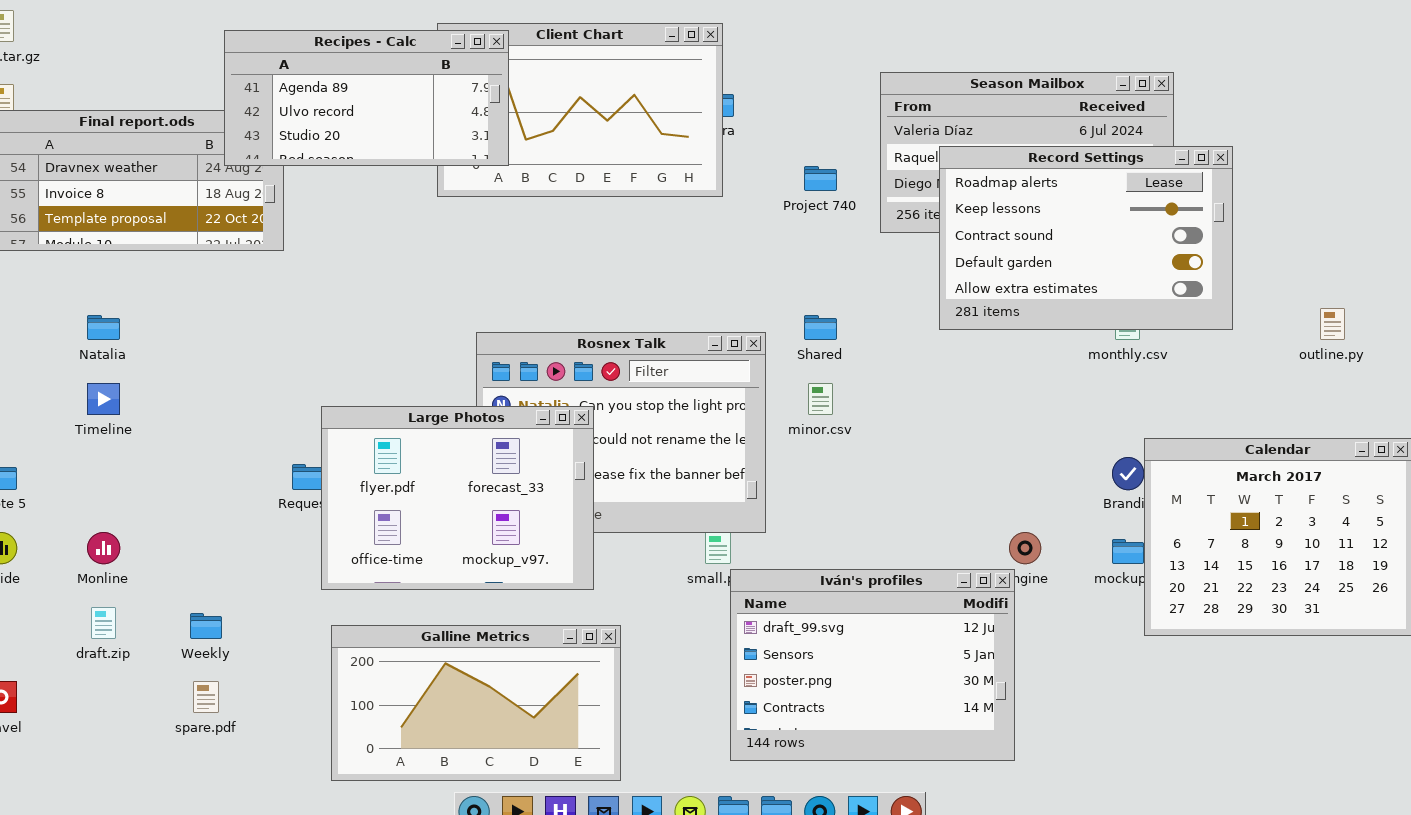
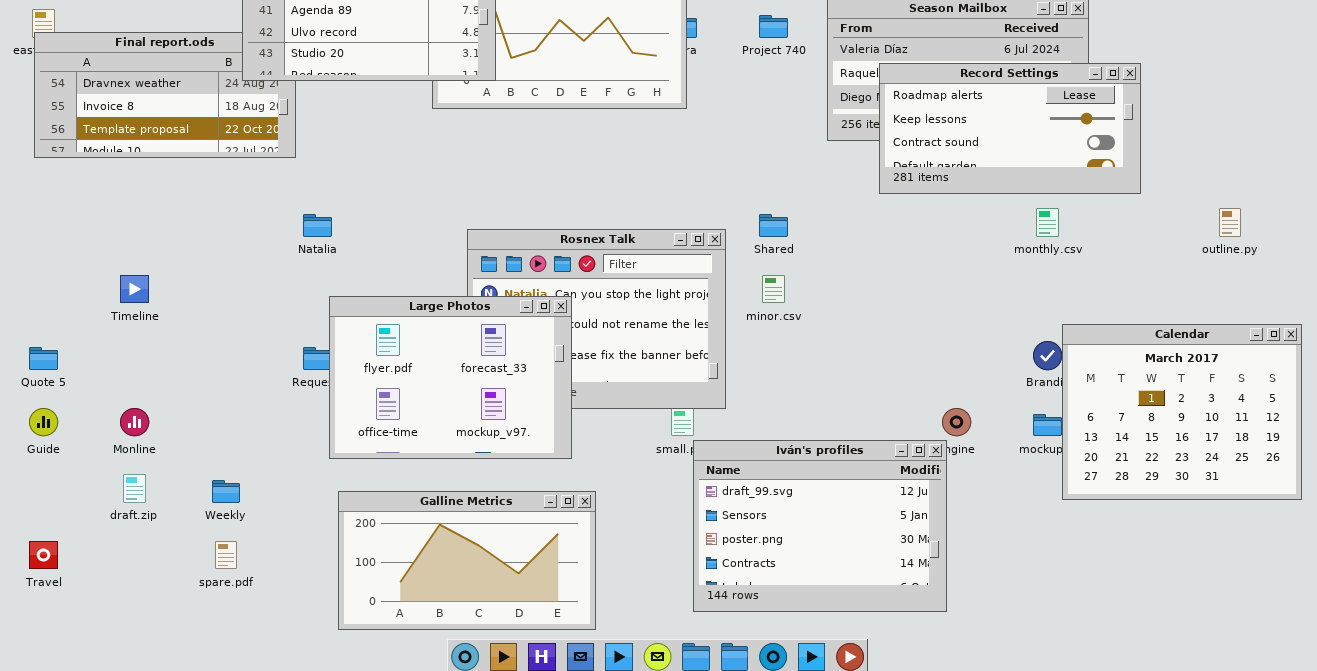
Record Settings: [939,146,1233,330] -> [879,63,1141,194], resized
Project 740: [804,166,837,191] -> [759,15,788,38], moved
Natalia: [87,315,120,340] -> [303,214,332,237], moved

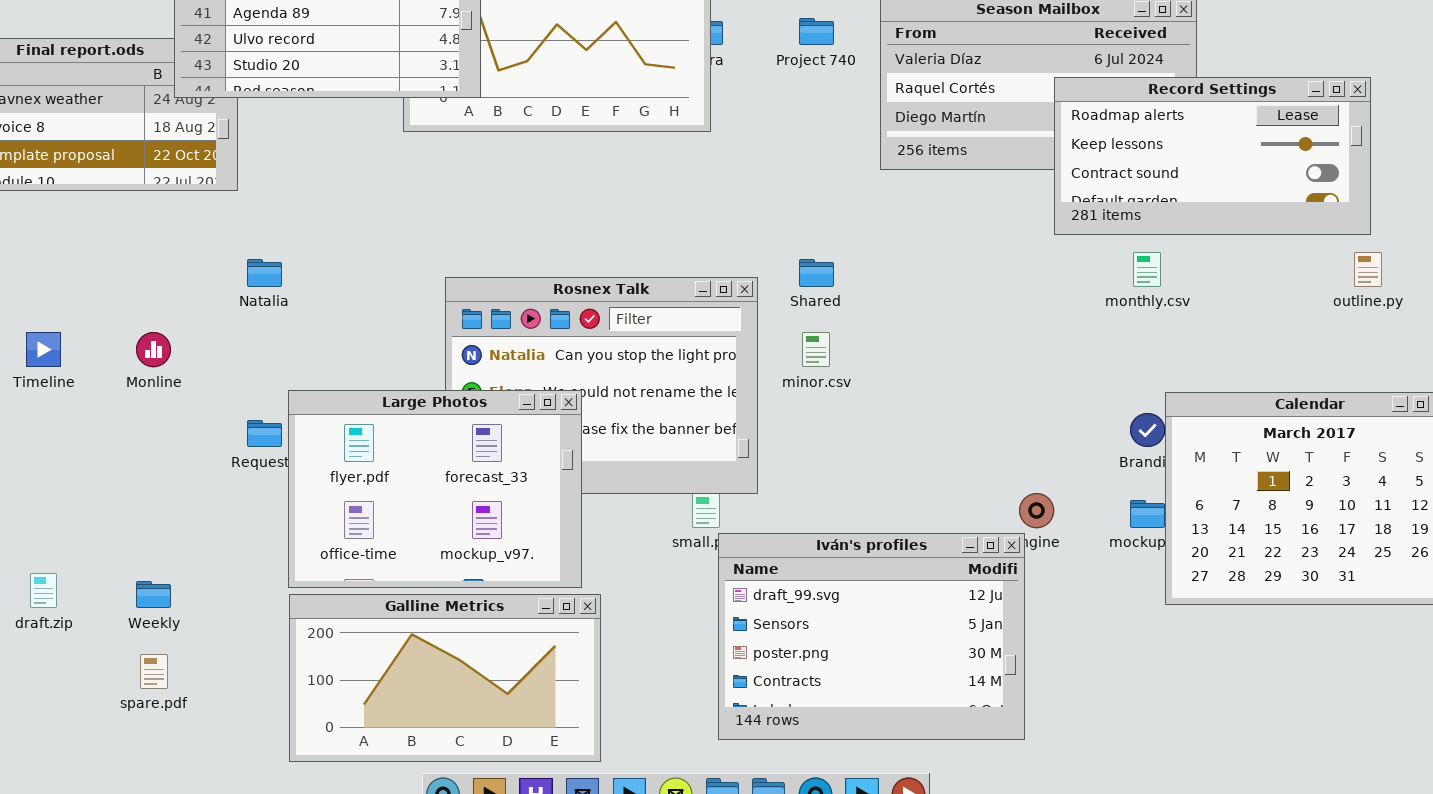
Record Settings: [879,63,1141,194] -> [1054,77,1371,235], moved
Large Photos: [329,296,572,459] -> [288,390,582,588], moved
Monline: [120,408,149,436] -> [136,332,171,367], moved

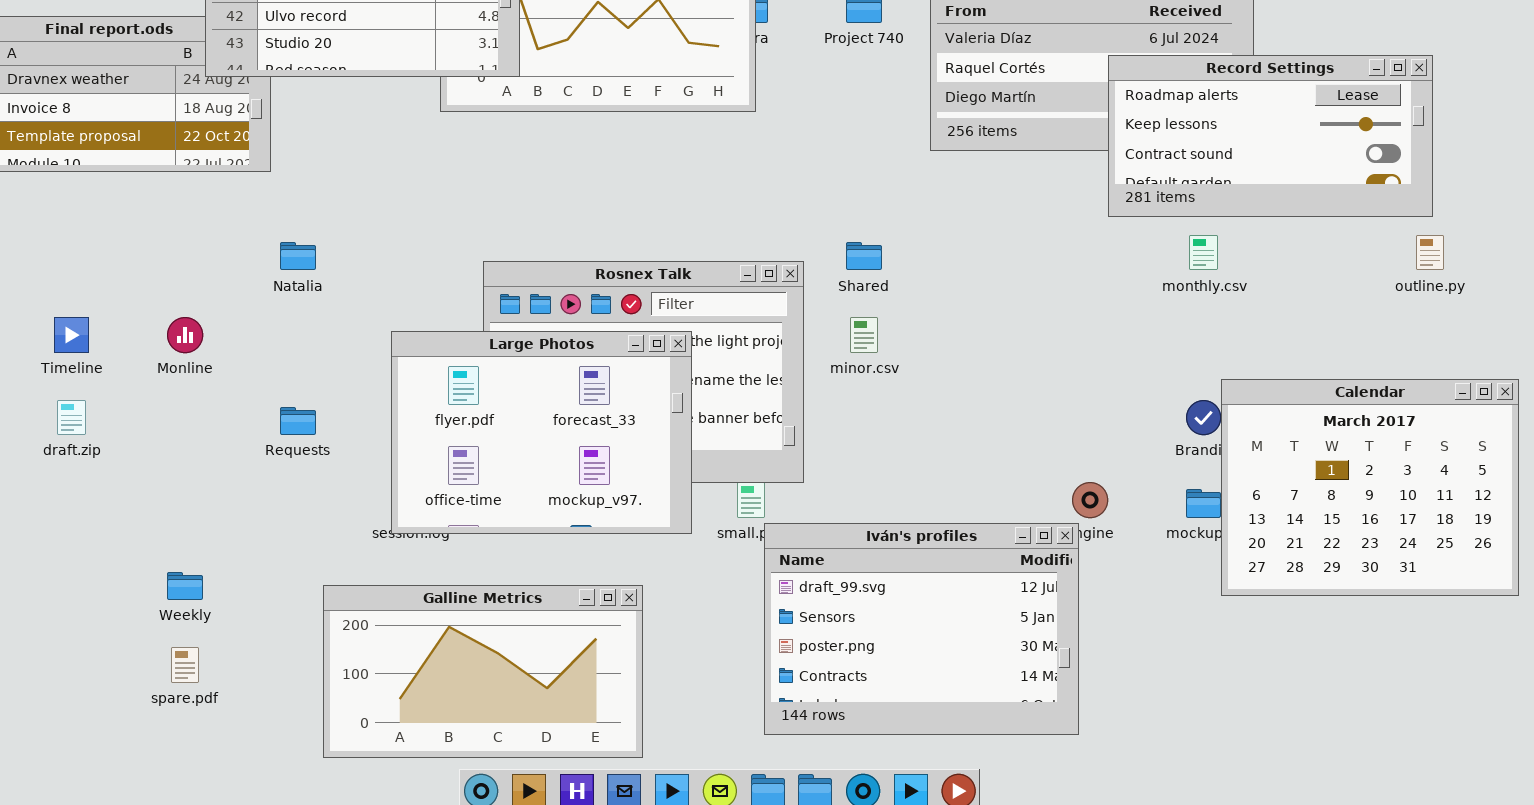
Large Photos: [288,390,582,588] -> [391,331,692,534], moved
draft.zip: [30,573,57,608] -> [57,400,86,435], moved

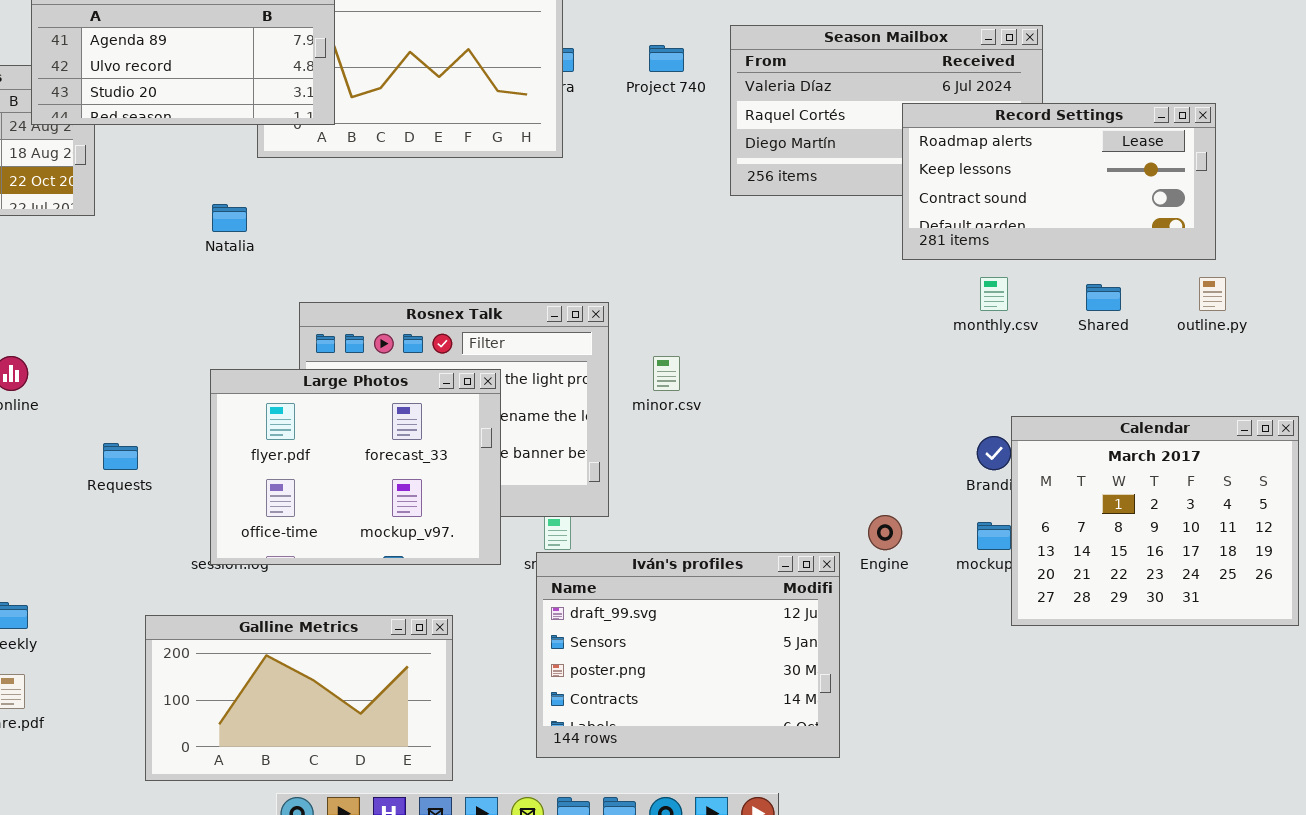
Natalia: [280,242,316,270] -> [212,204,247,232], moved
Shared: [846,242,882,270] -> [1086,284,1121,311], moved
Iván's profiles: [764,523,1079,735] -> [536,552,840,758], moved

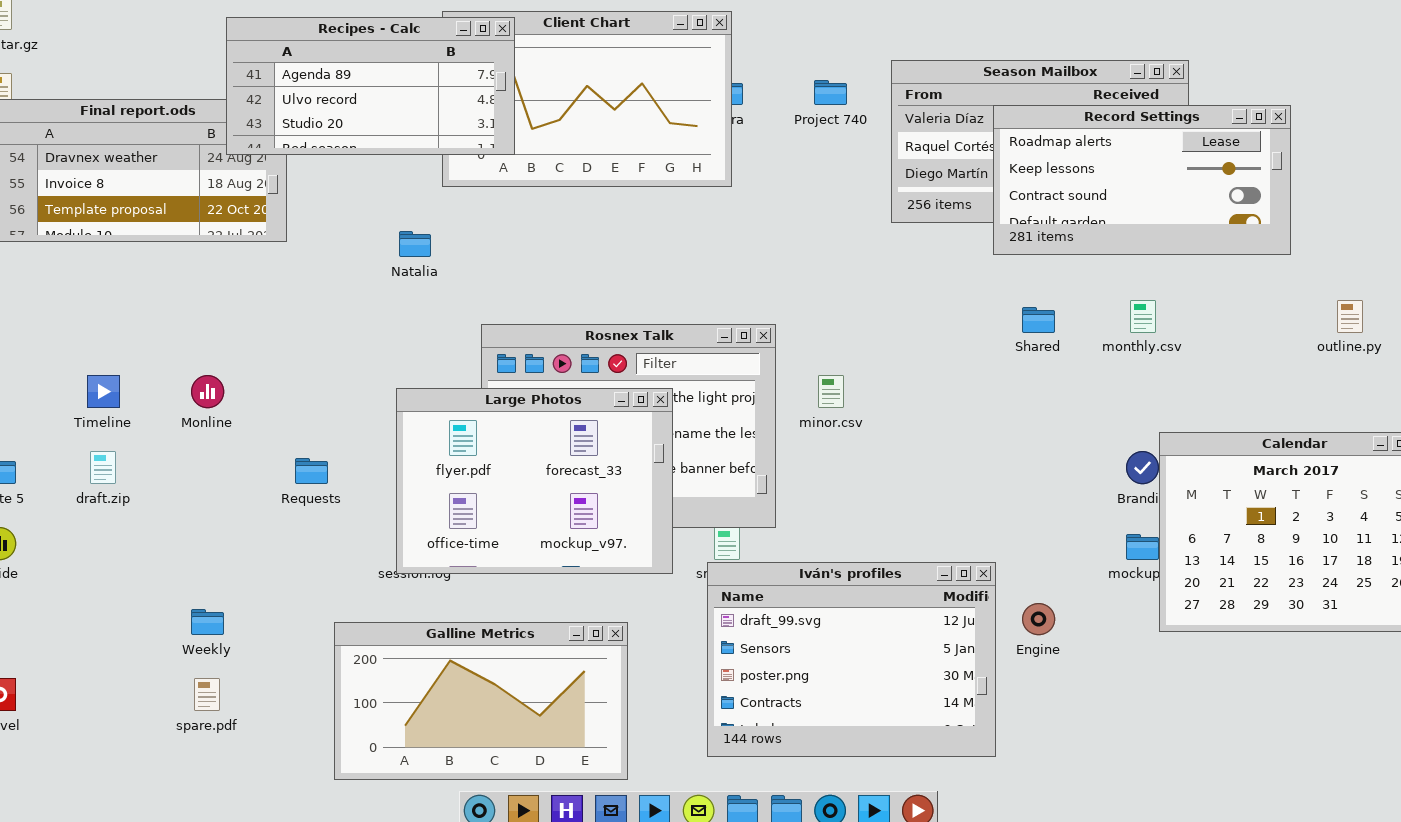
Record Settings: [902,103,1216,260] -> [993,105,1291,255], moved
Shared: [1086,284,1121,311] -> [1022,307,1055,333], moved
Engine: [868,515,902,550] -> [1022,603,1055,635], moved

